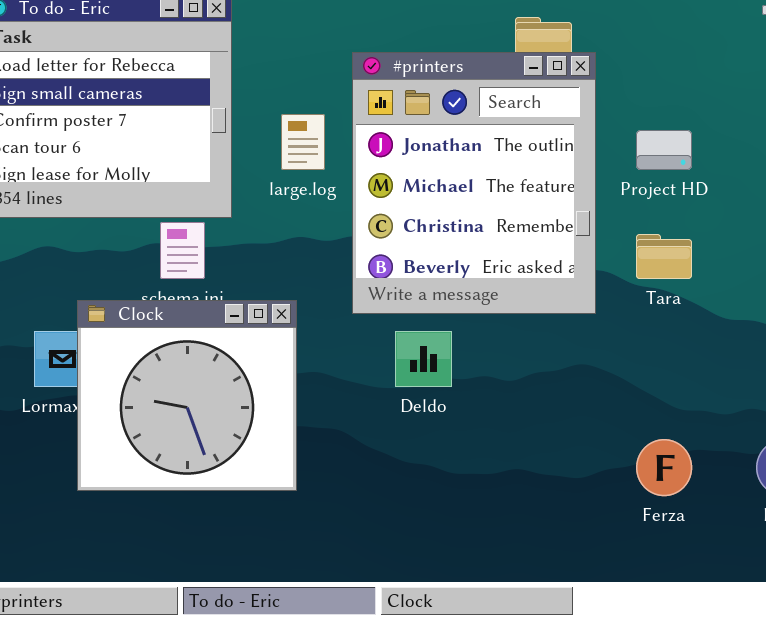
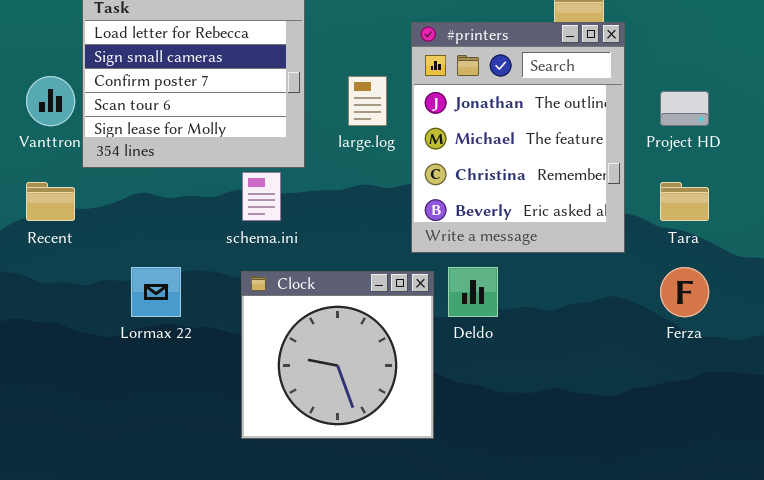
Clock: [77,300,297,491] -> [241,271,434,439], moved
Ferza: [636,439,692,496] -> [660,267,709,317], moved

